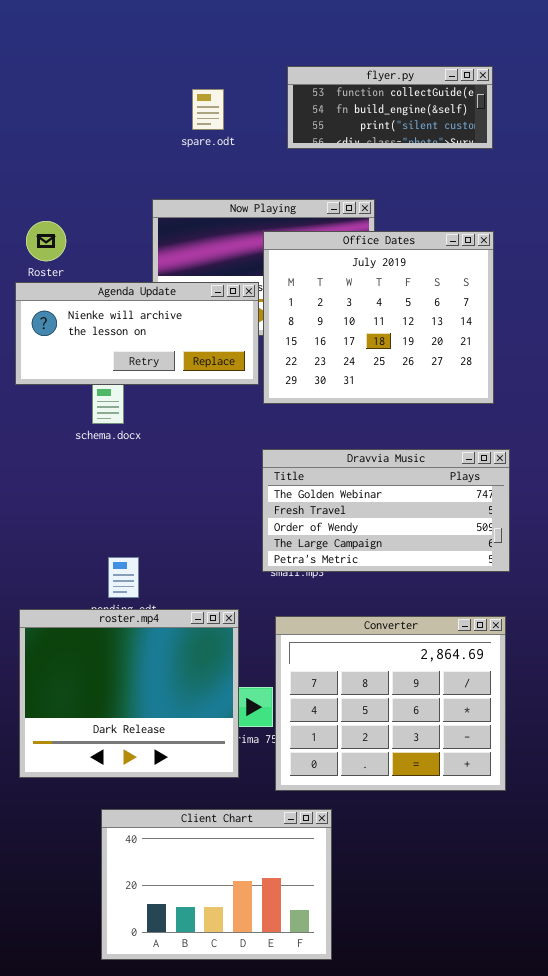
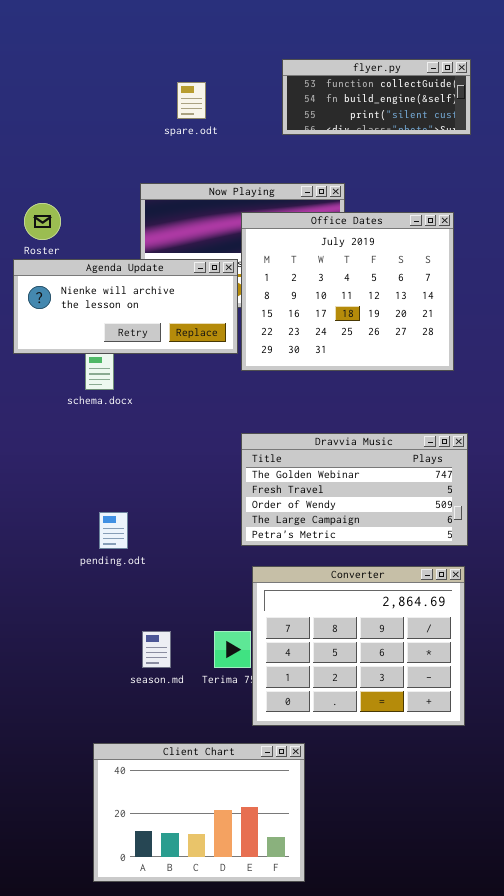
flyer.py: [287,66,493,149] -> [282,59,471,135], moved
Dravvia Music: [262,449,510,572] -> [241,433,468,546], moved
roster.mp4: [19,609,239,778] -> none, closed

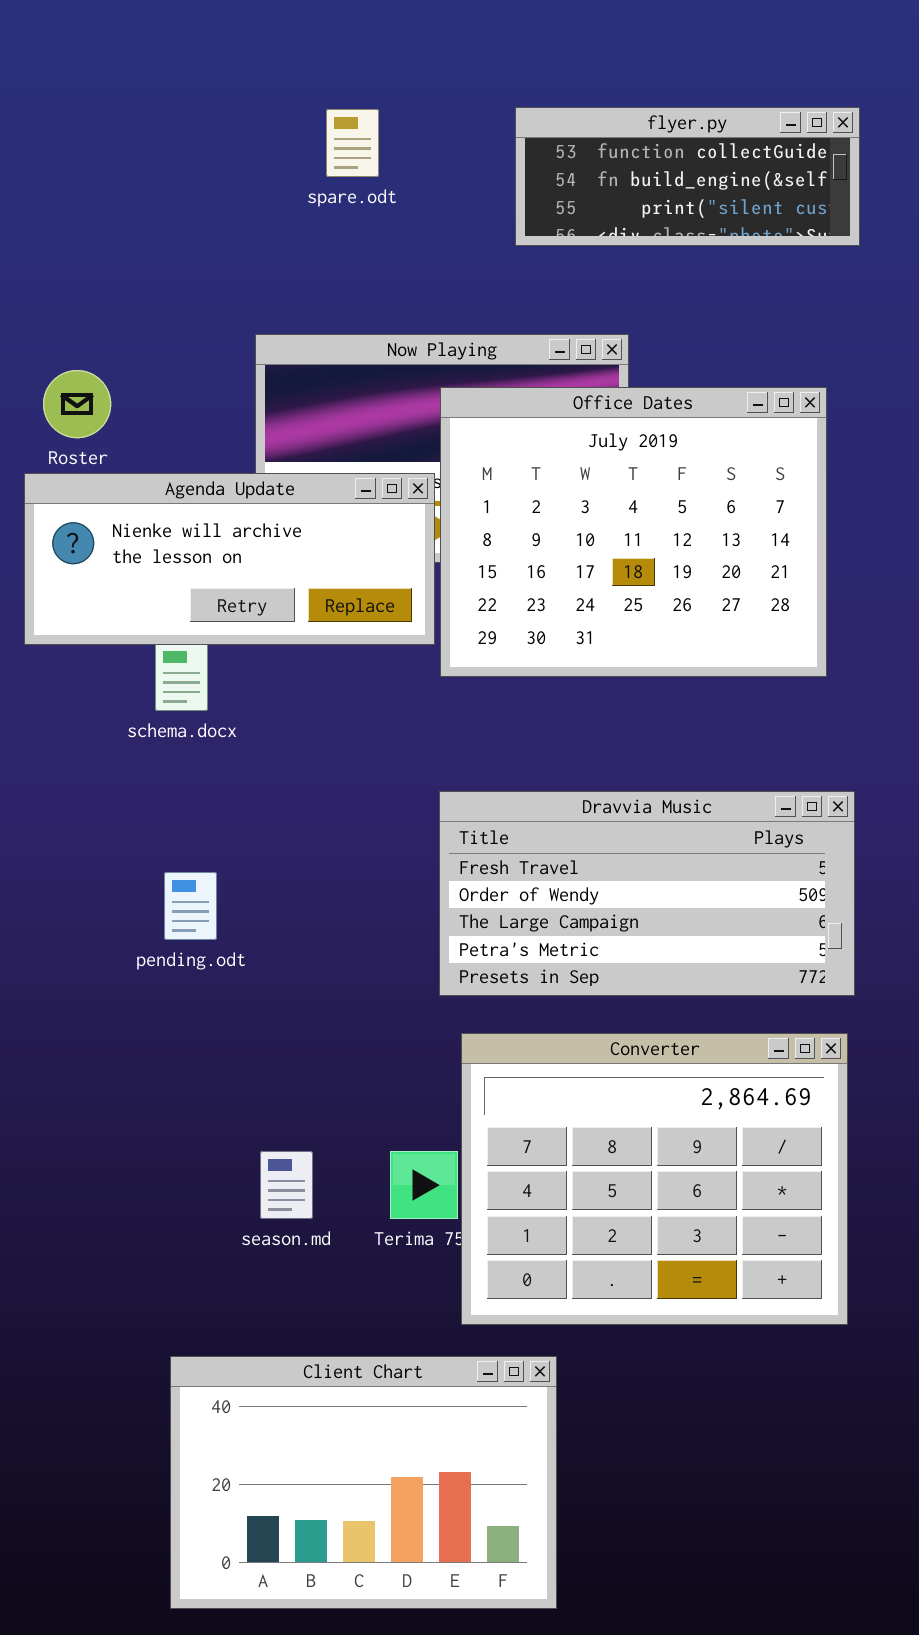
spare.odt: [177,82,206,119] -> [326,109,379,177], moved
Dravvia Music: [241,433,468,546] -> [439,791,855,996], scrolled down 1 row
pending.odt: [99,512,128,549] -> [164,872,217,940], moved

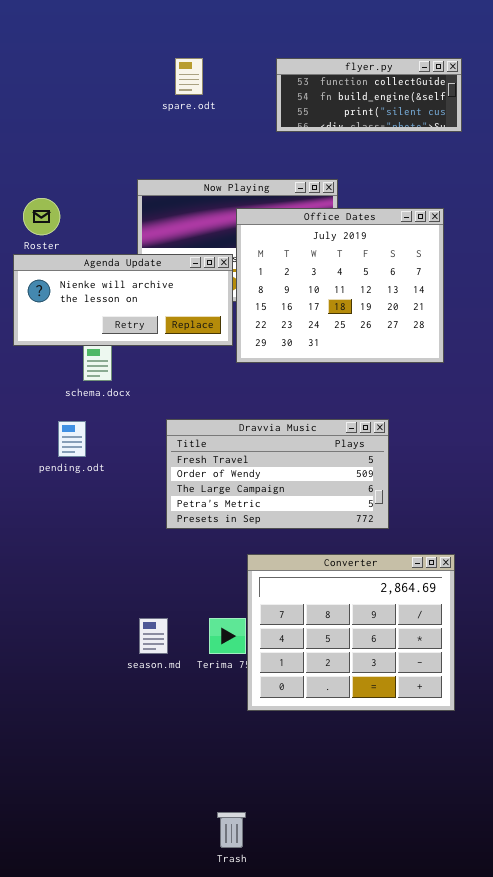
Dravvia Music: [439,791,855,996] -> [166,419,389,529], moved
pending.odt: [164,872,217,940] -> [58,421,86,457], moved
Client Chart: [170,1356,557,1609] -> none, closed

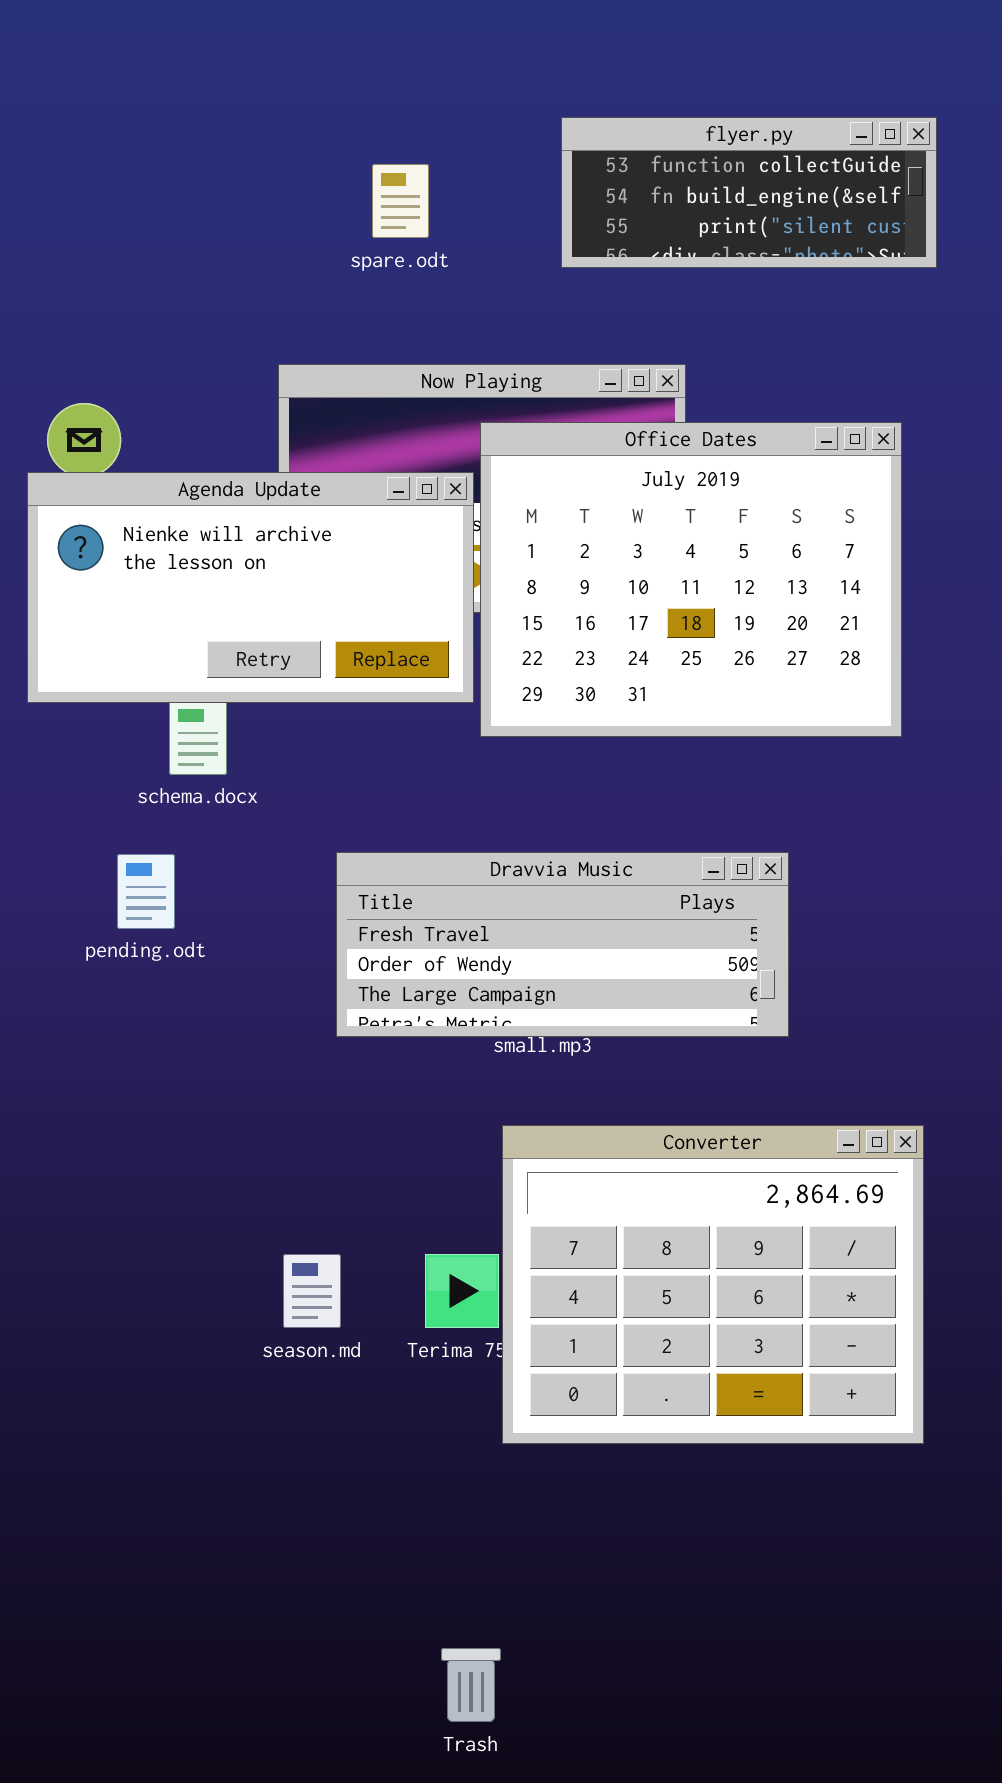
spare.odt: [175,58,203,95] -> [372,164,429,238], moved
Agenda Update: [13,254,233,346] -> [27,472,474,703], resized
Dravvia Music: [166,419,389,529] -> [336,852,789,1037], resized

